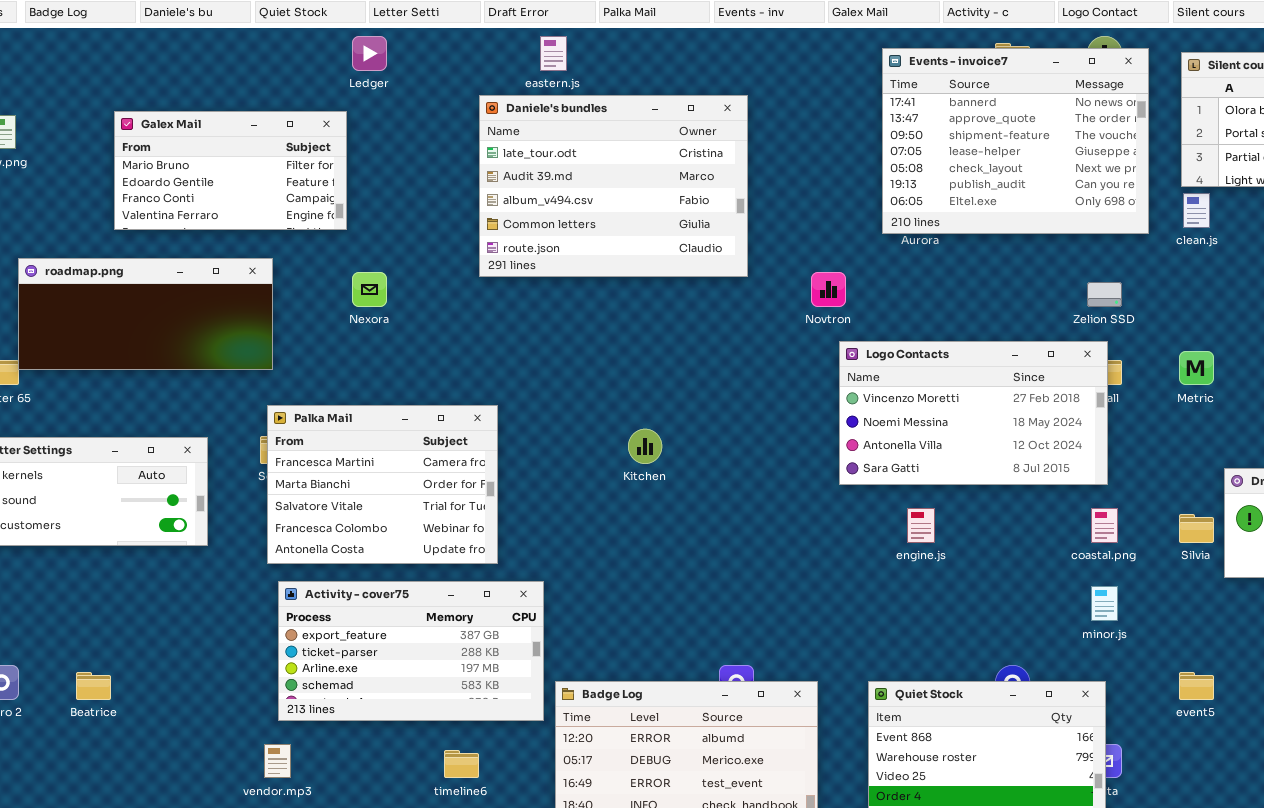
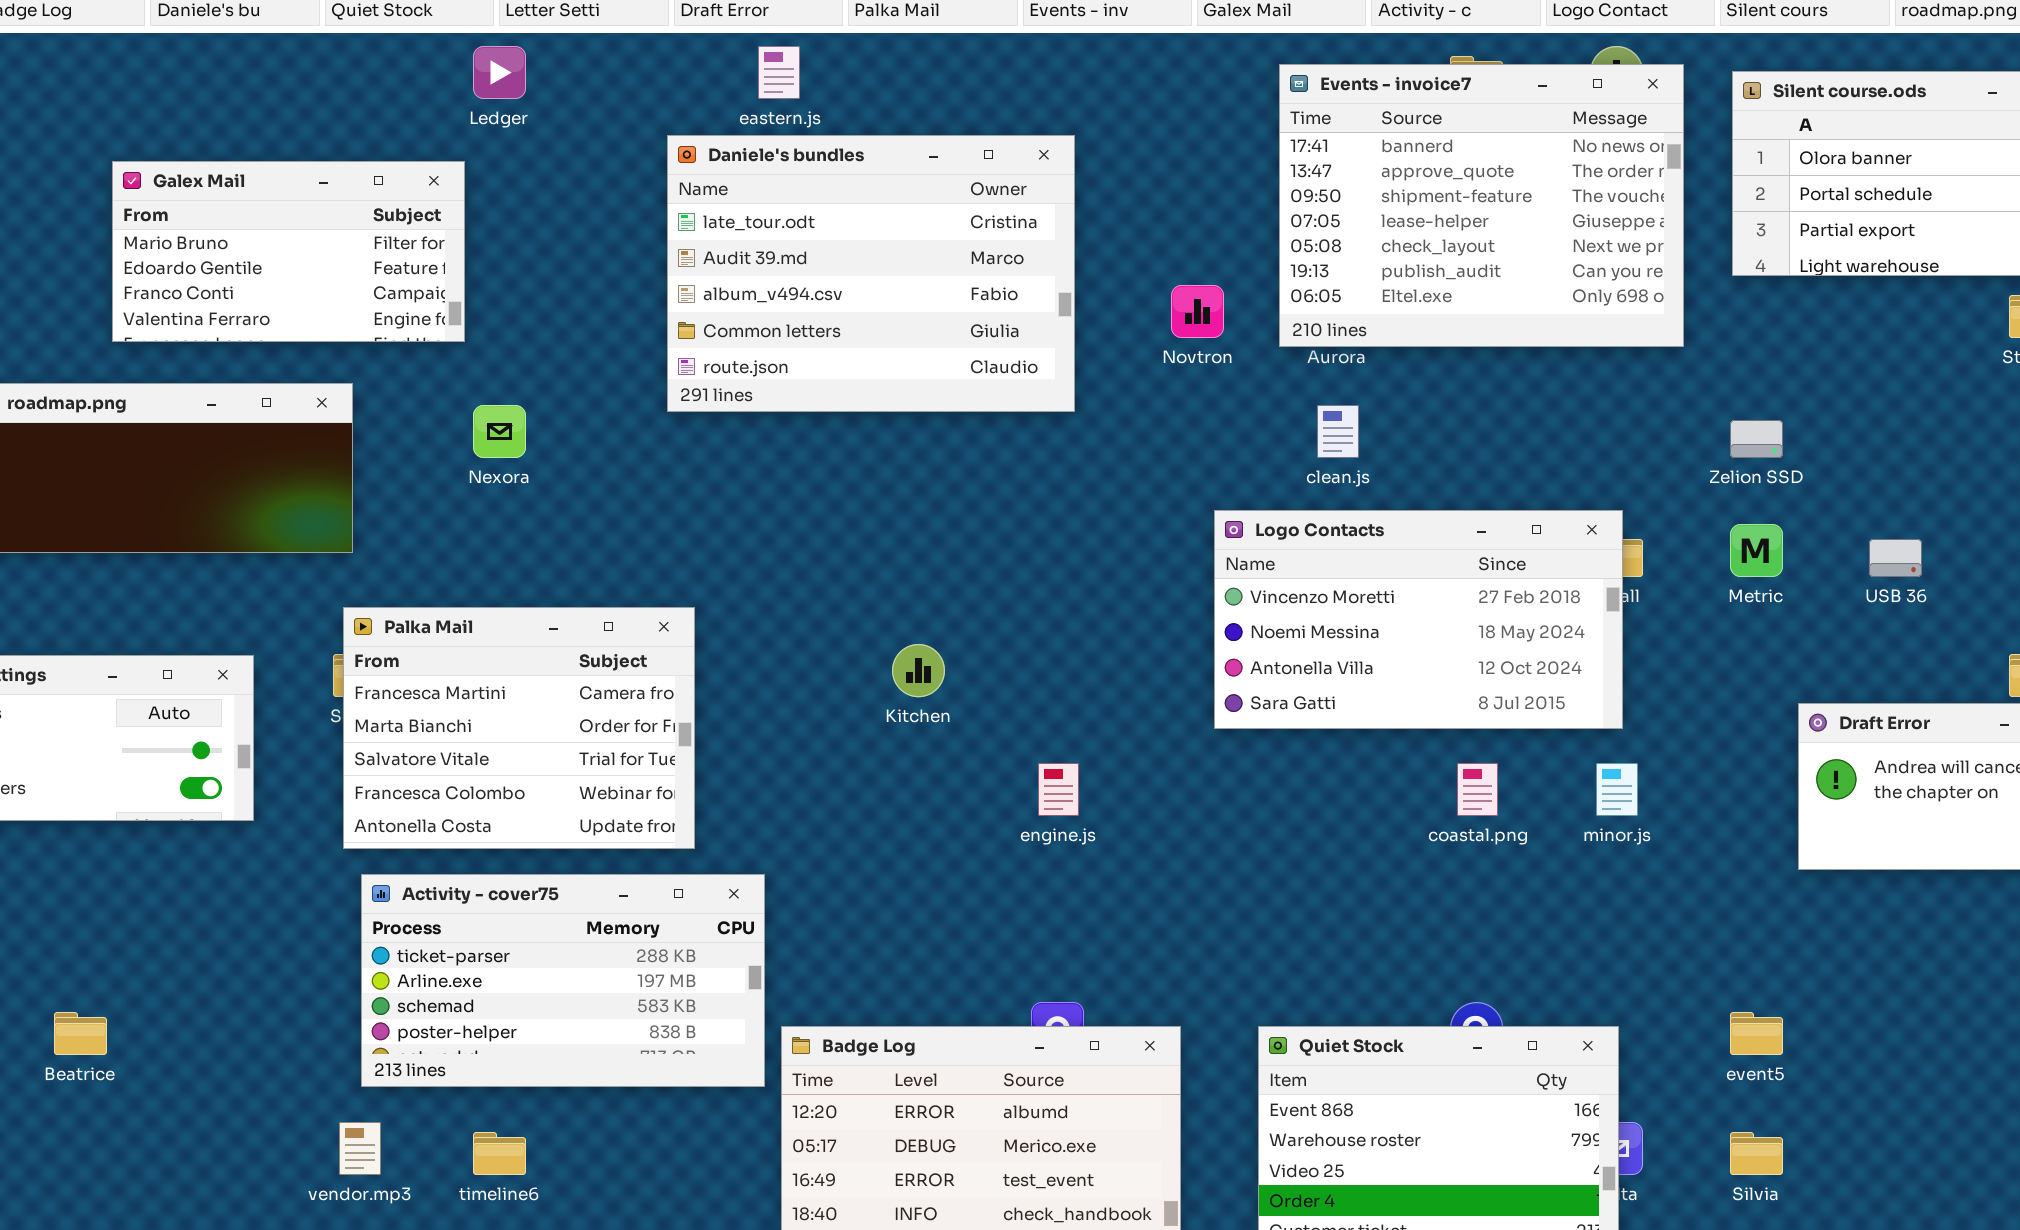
clean.js: [1183,193,1210,228] -> [1317,405,1359,458], moved
Novtron: [811,272,846,307] -> [1171,285,1224,338], moved
Zelion SSD: [1087,282,1122,307] -> [1730,420,1783,458], moved
engine.js: [907,508,935,543] -> [1038,763,1079,816], moved
coastal.png: [1091,508,1118,543] -> [1457,763,1498,816], moved
Silvia: [1179,514,1214,543] -> [1730,1132,1783,1175], moved
Activity - cover75: [278,581,544,721] -> [361,874,765,1087], scrolled down 1 row
minor.js: [1091,586,1118,621] -> [1596,763,1638,816], moved
timeline6: [444,750,479,778] -> [473,1132,526,1175], moved

